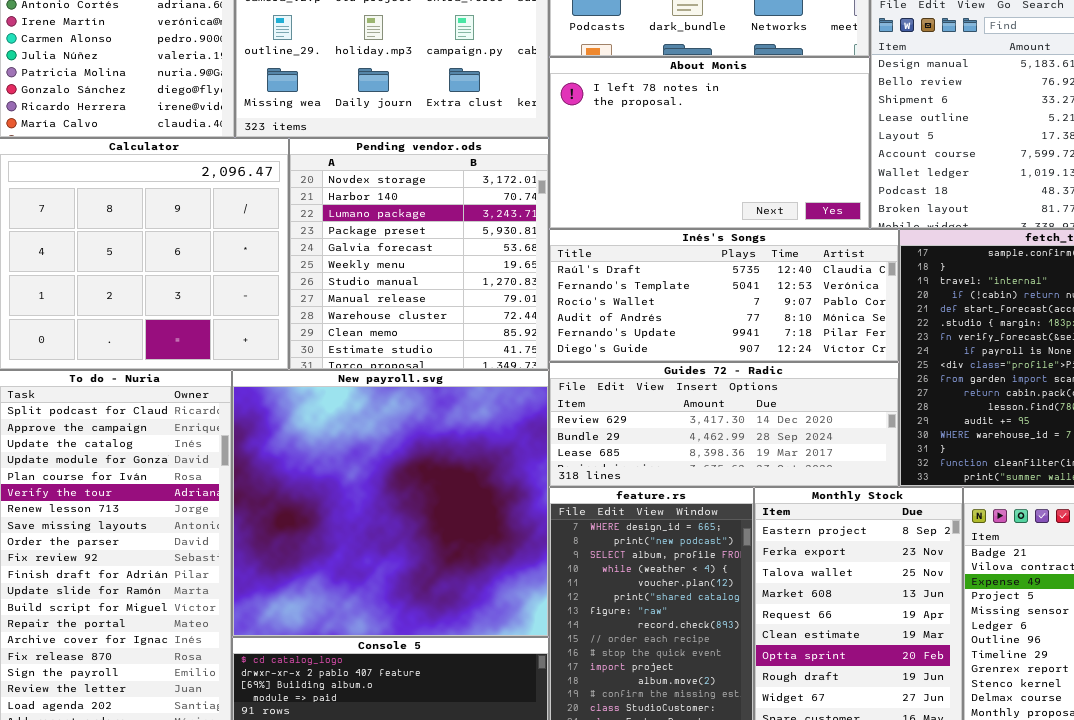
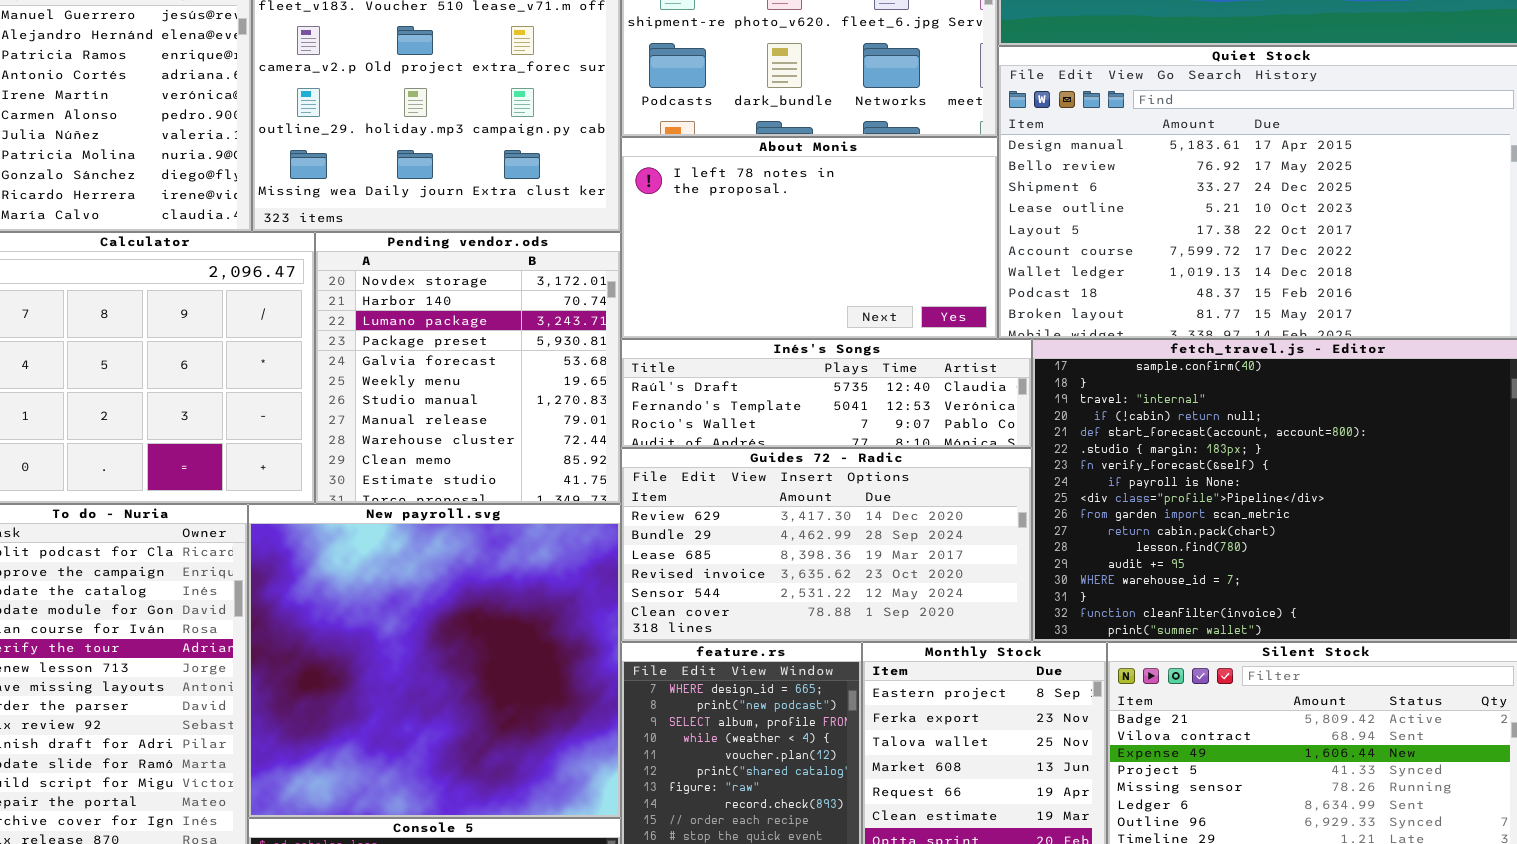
Inés's Songs: [549,229,899,362] -> [621,339,1032,448], resized
Guides 72 - Radic: [549,362,899,487] -> [621,448,1032,642], resized

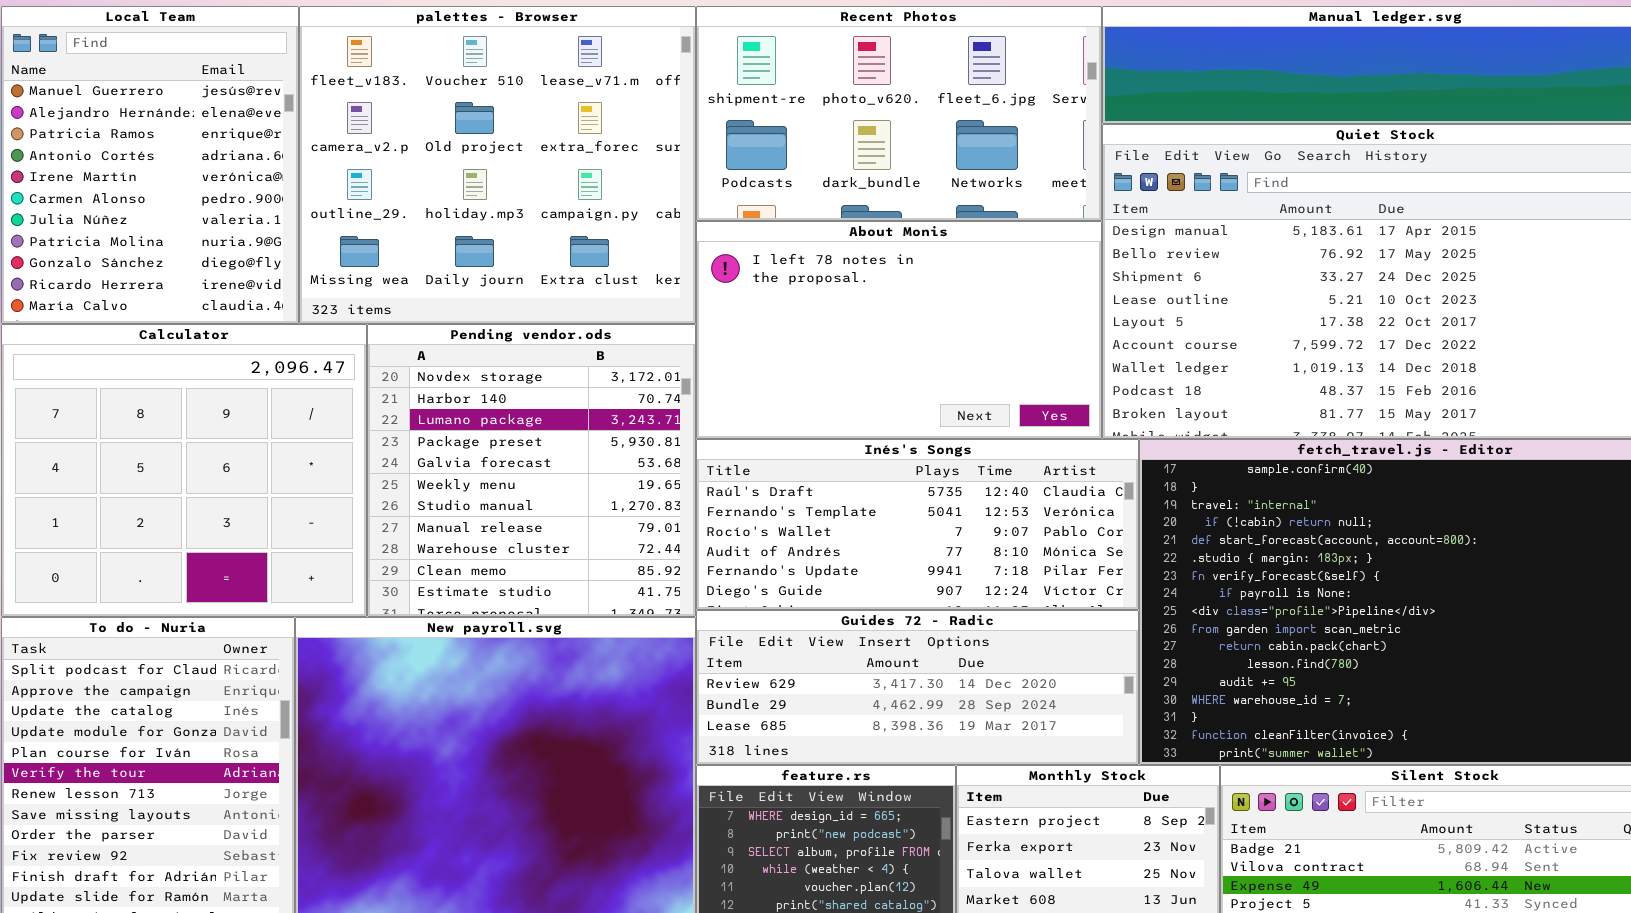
Inés's Songs: [621,339,1032,448] -> [696,439,1139,610], resized
Guides 72 - Radic: [621,448,1032,642] -> [696,610,1139,765], resized

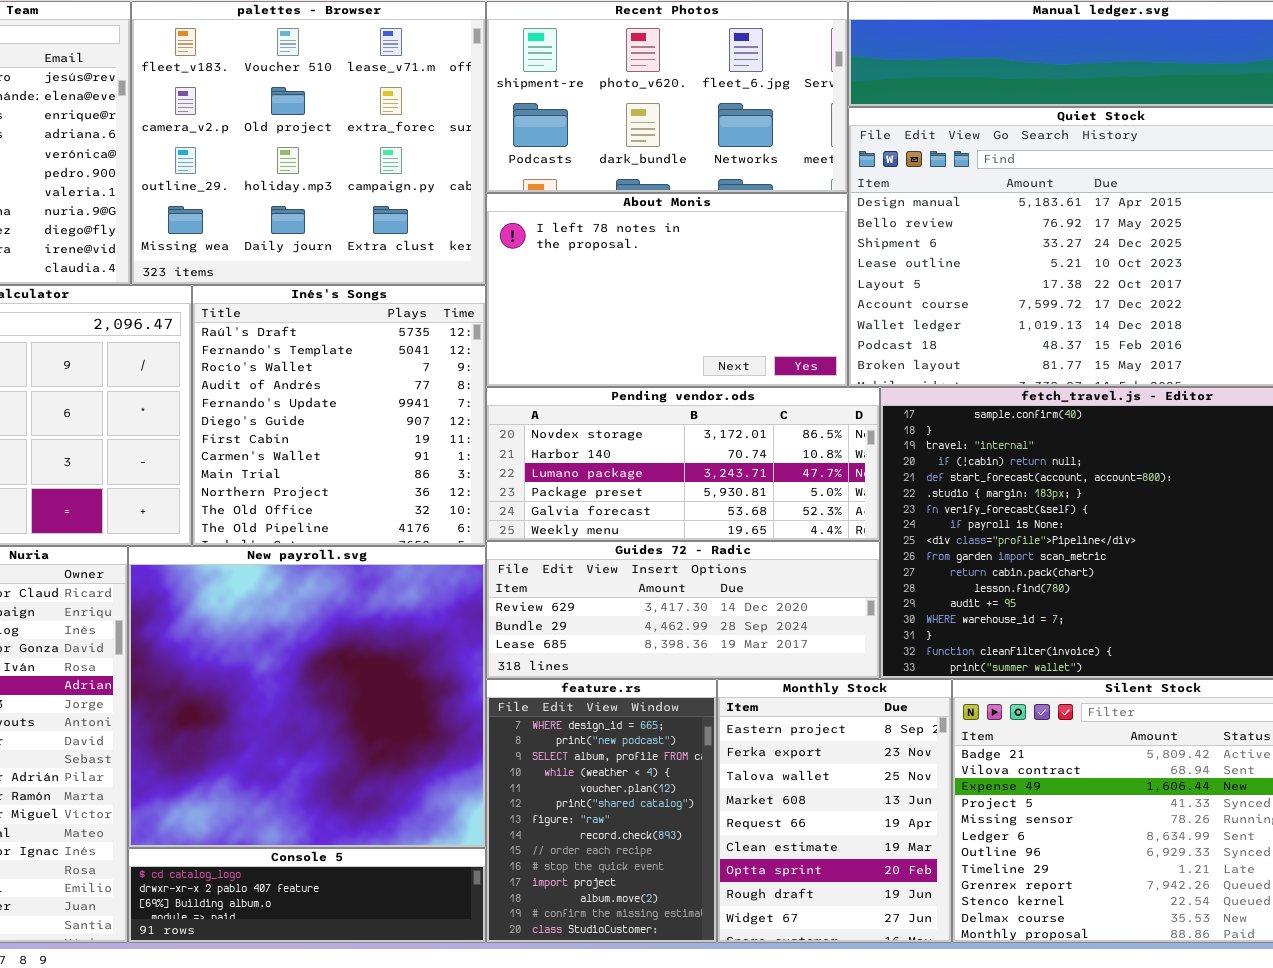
Pending vendor.ods: [367,324,696,617] -> [486,387,880,541], moved, resized
Inés's Songs: [696,439,1139,610] -> [192,285,486,546], moved, resized

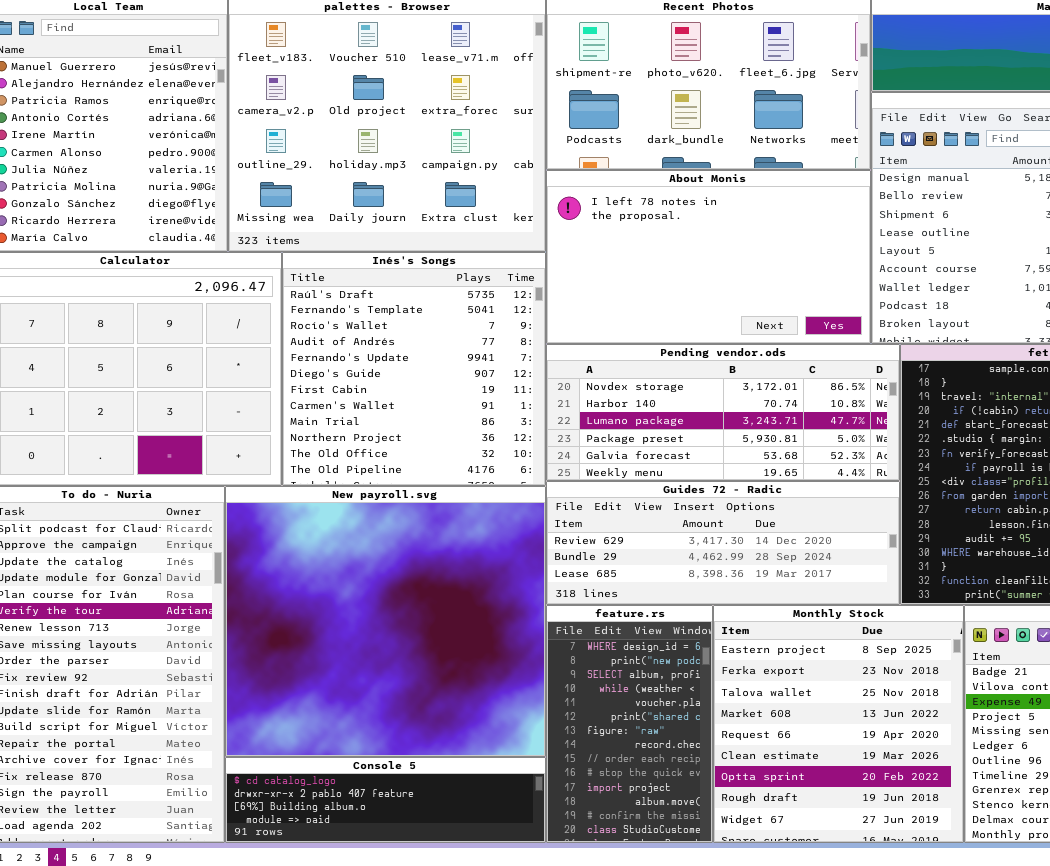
feature.rs: [486,679,717,943] -> [546,605,713,843], resized
Monthly Stock: [717,679,952,943] -> [713,605,964,843], resized

